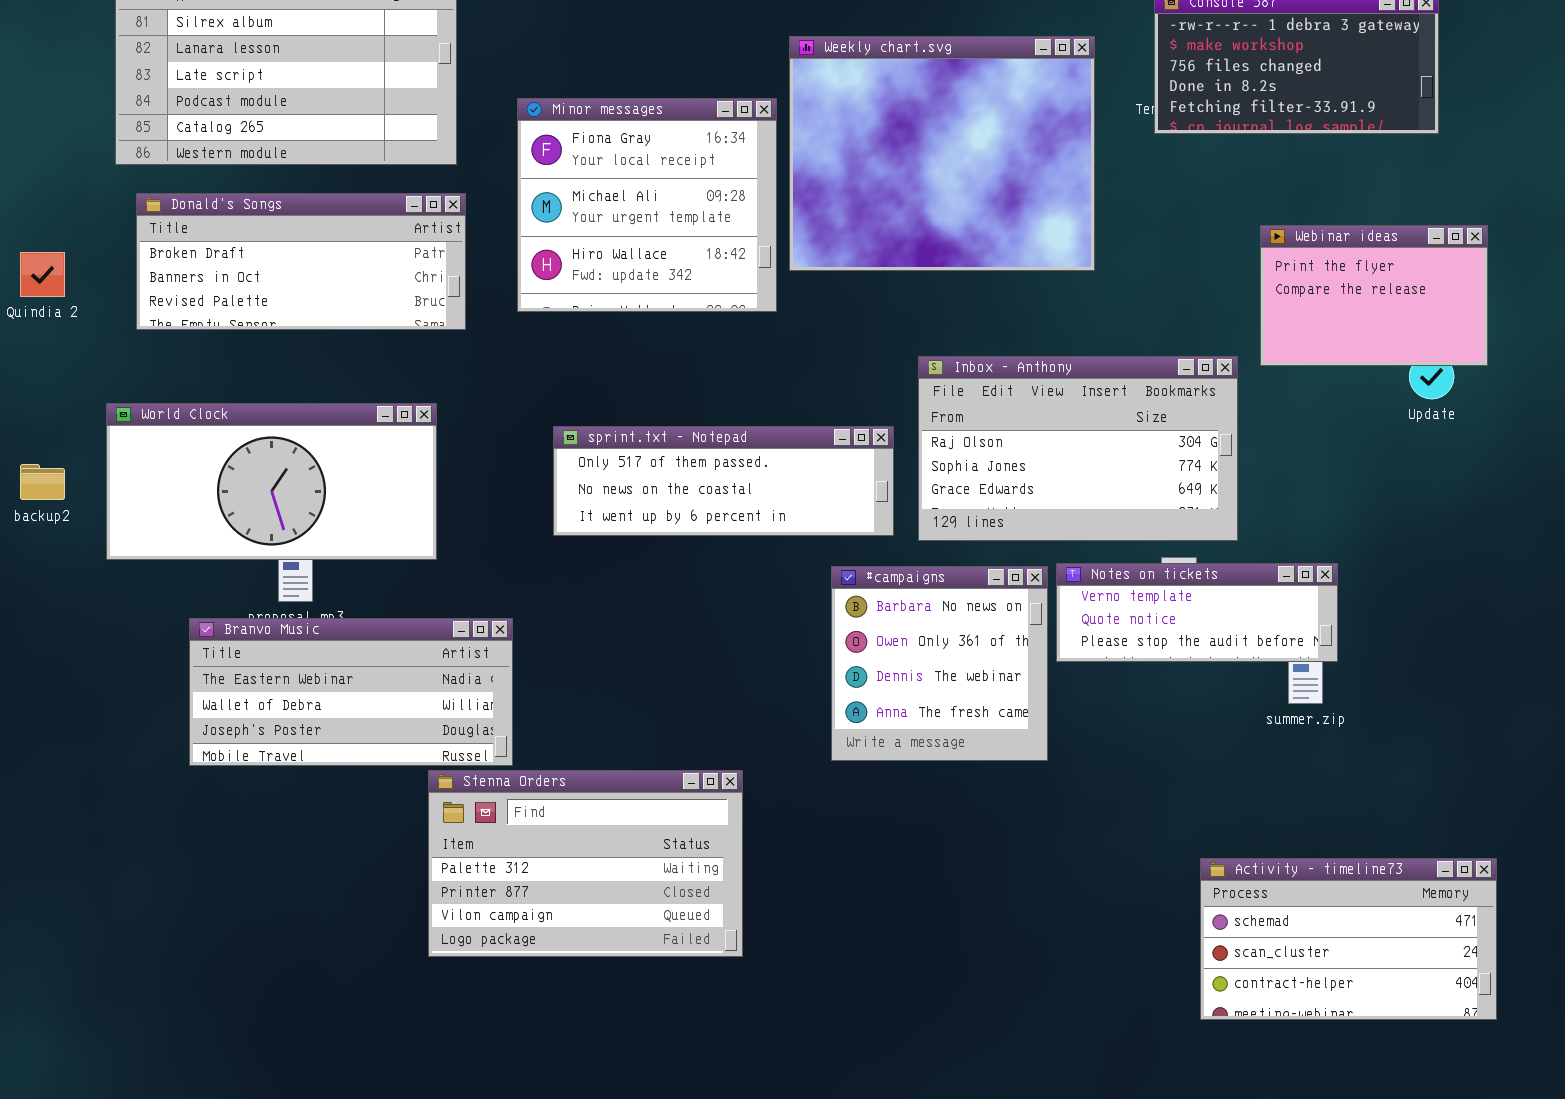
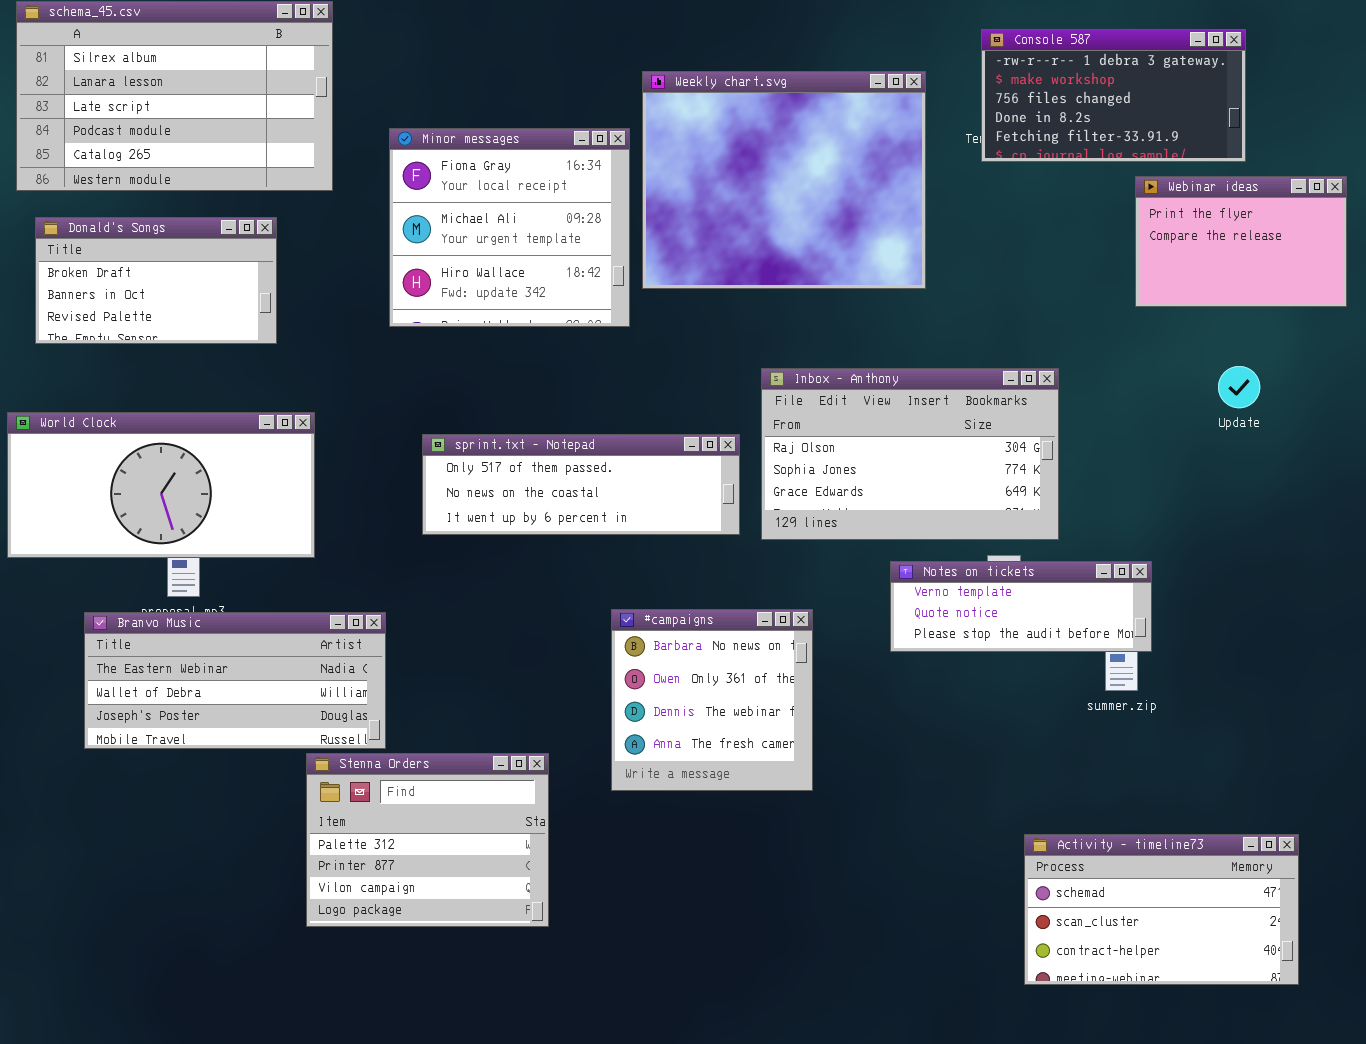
Donald's Songs: [136,193,466,330] -> [35,217,277,344], resized
Webinar ideas: [1260,225,1488,366] -> [1135,176,1347,307], moved
#campaigns: [831,566,1048,761] -> [611,609,813,791], moved
Stenna Orders: [428,770,743,957] -> [306,753,549,927], resized

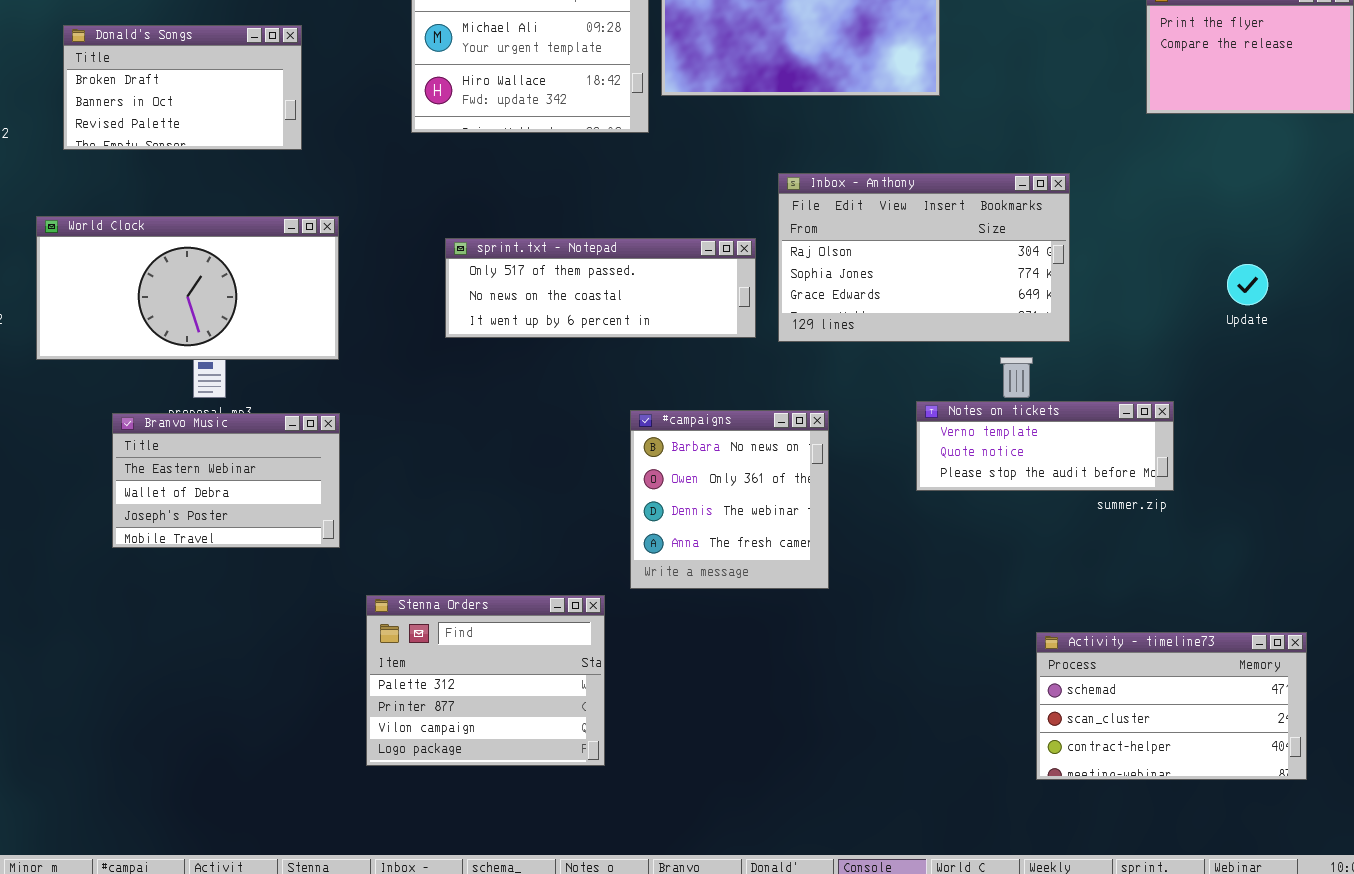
Update: [1218,366,1260,408] -> [1227,264,1268,305], moved
Notes on tickets: [890,561,1152,652] -> [916,401,1174,491], moved
Branvo Music: [84,612,386,749] -> [112,413,340,548], resized
Stenna Orders: [306,753,549,927] -> [366,595,605,766], moved

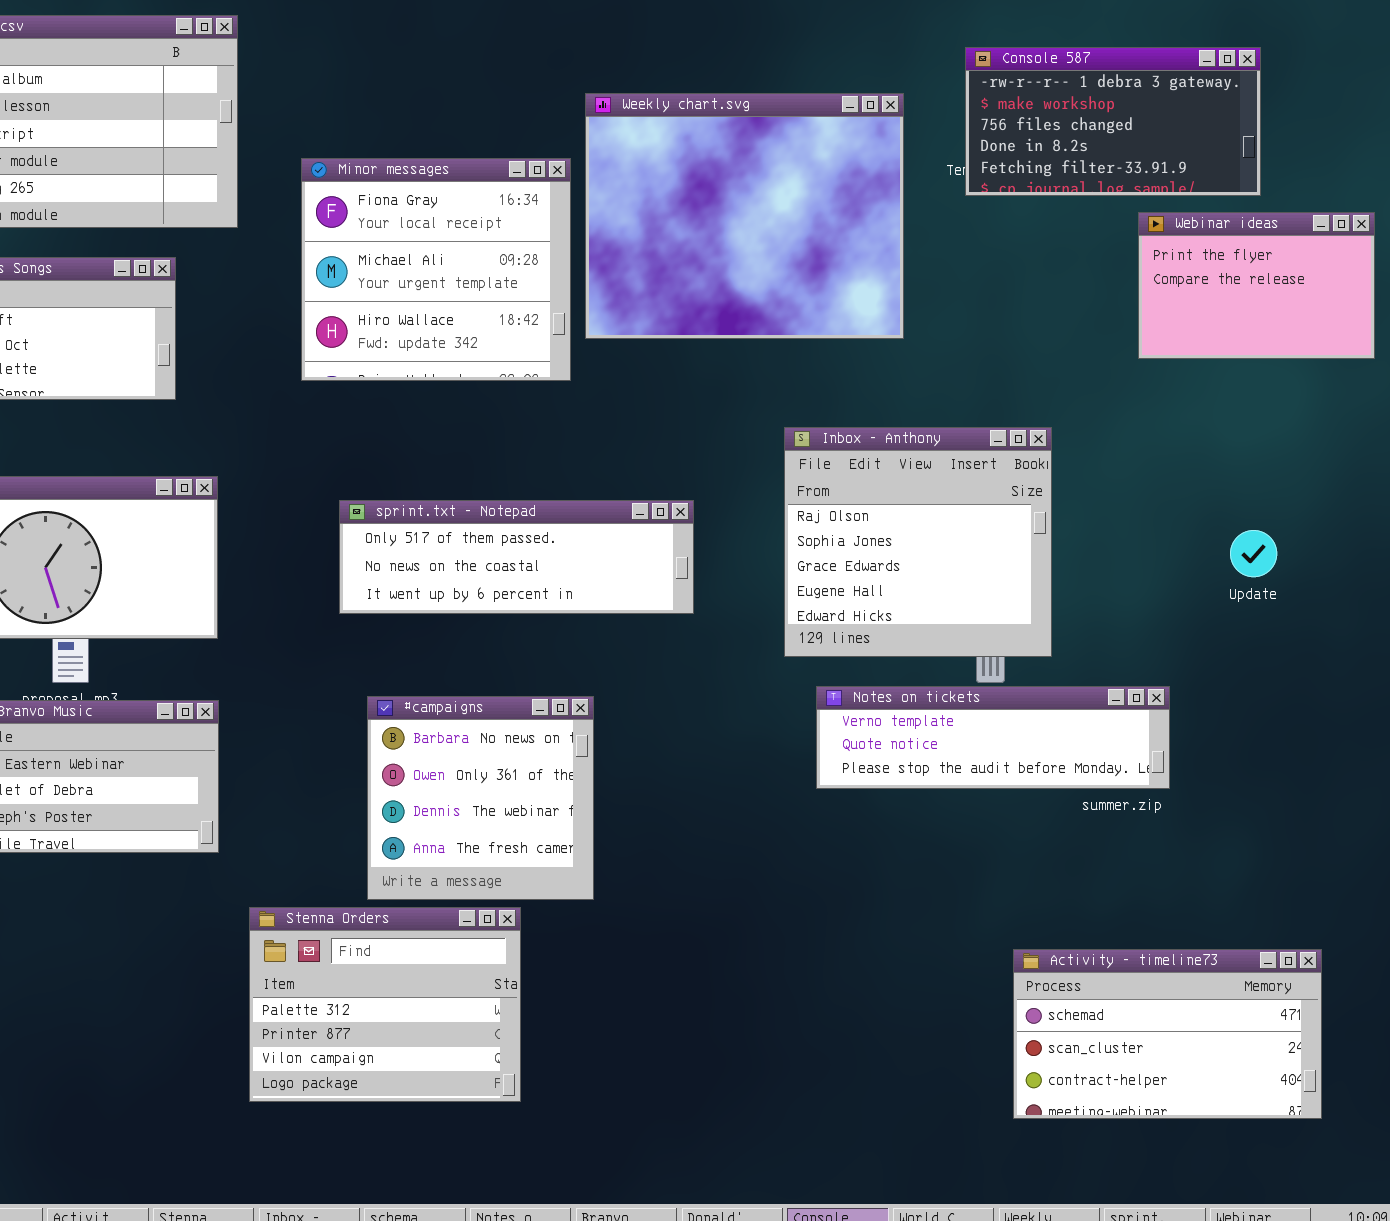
Inbox - Anthony: [778,173,1070,342] -> [784,427,1052,657], resized
Notes on tickets: [916,401,1174,491] -> [816,686,1170,789], resized
#campaigns: [630,410,829,589] -> [367,696,594,900], moved

